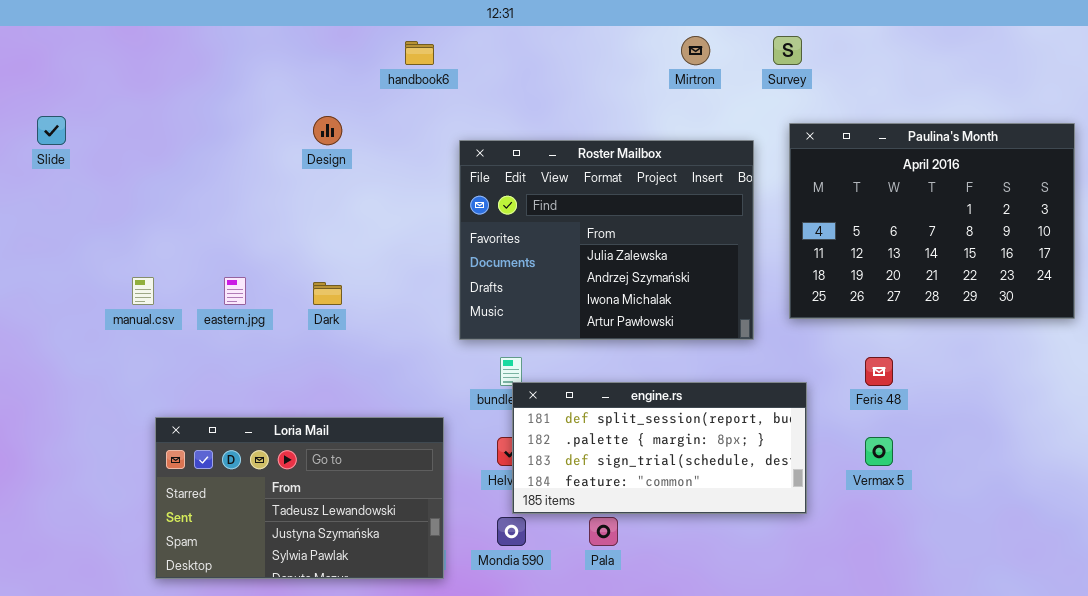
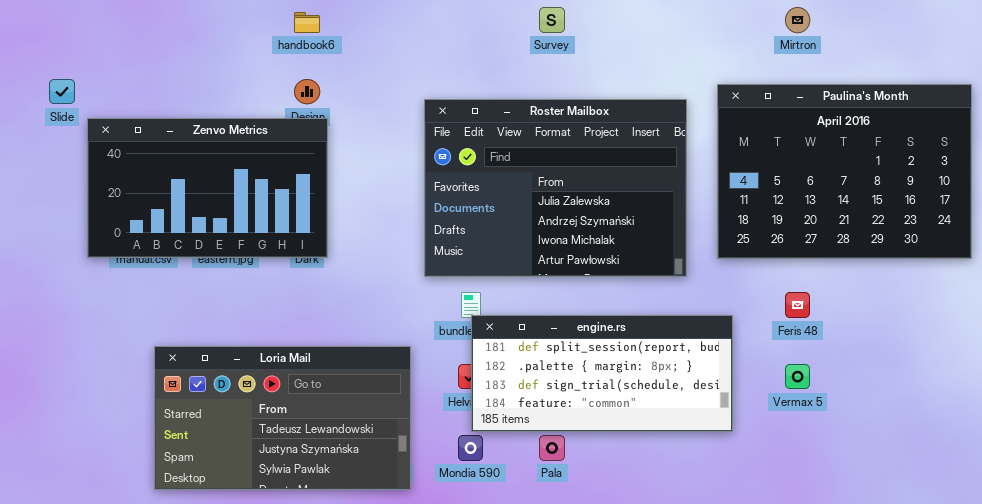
Mirtron: [681,36,710,65] -> [785,7,810,33], moved
Survey: [773,36,802,65] -> [539,7,565,33], moved
handbook6: [405,41,434,65] -> [294,12,320,33], moved
Zenvo Metrics: none -> [87,118,328,258], opened

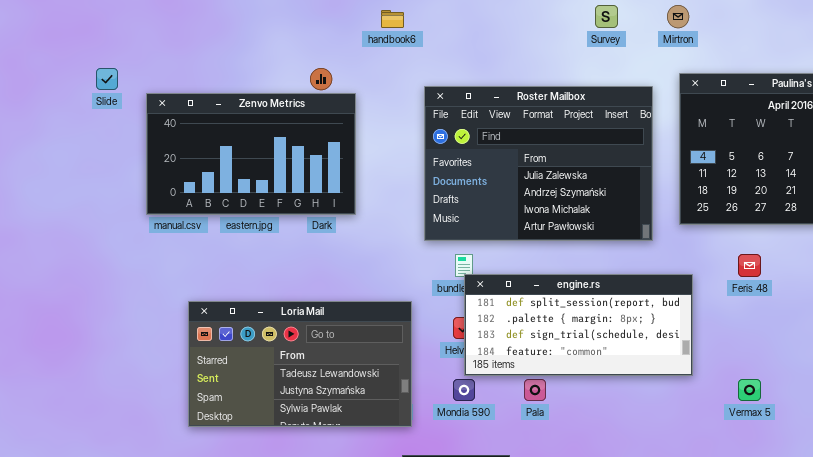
Survey: [539,7,565,33] -> [595,5,618,28], moved
Mirtron: [785,7,810,33] -> [667,5,689,28], moved
handbook6: [294,12,320,33] -> [381,10,404,28], moved
Zenvo Metrics: [87,118,328,258] -> [146,93,356,215], moved
Vermax 5: [785,364,810,389] -> [738,379,761,401], moved

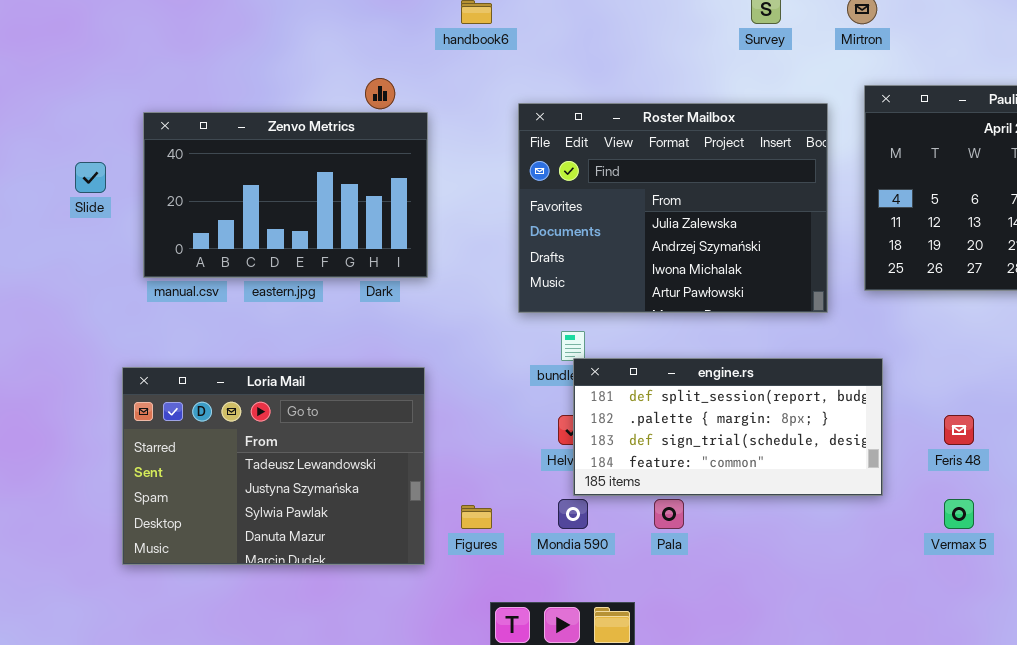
Slide: [96,68,118,90] -> [75,162,106,193], moved
Feris 48: [738,254,761,277] -> [944,415,974,445], moved
Loria Mail: [188,301,412,427] -> [122,367,425,565], moved, resized

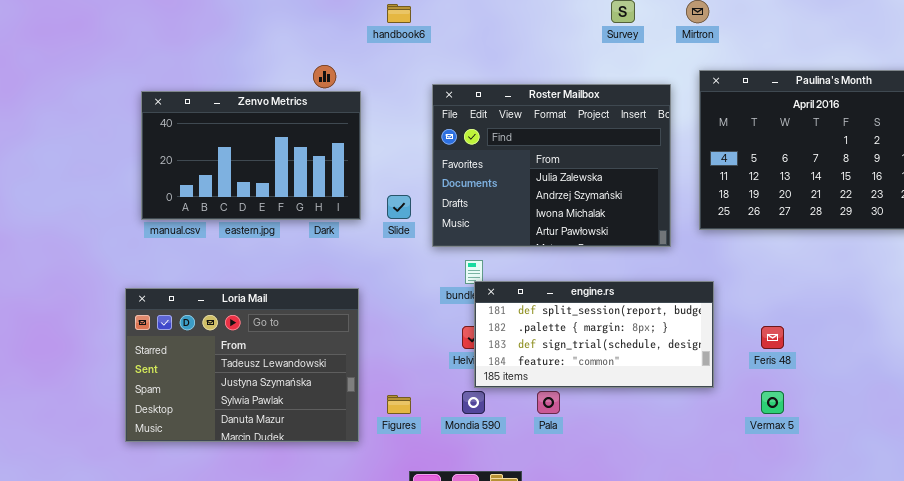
Slide: [75,162,106,193] -> [387,195,411,219], moved

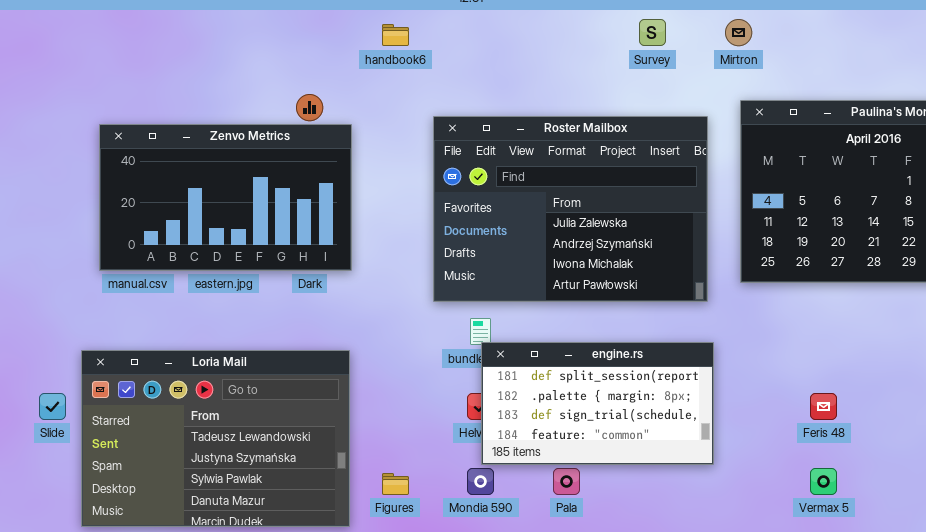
Slide: [387,195,411,219] -> [39,393,66,420], moved
engine.rs: [474,281,714,388] -> [481,342,714,465], resized

